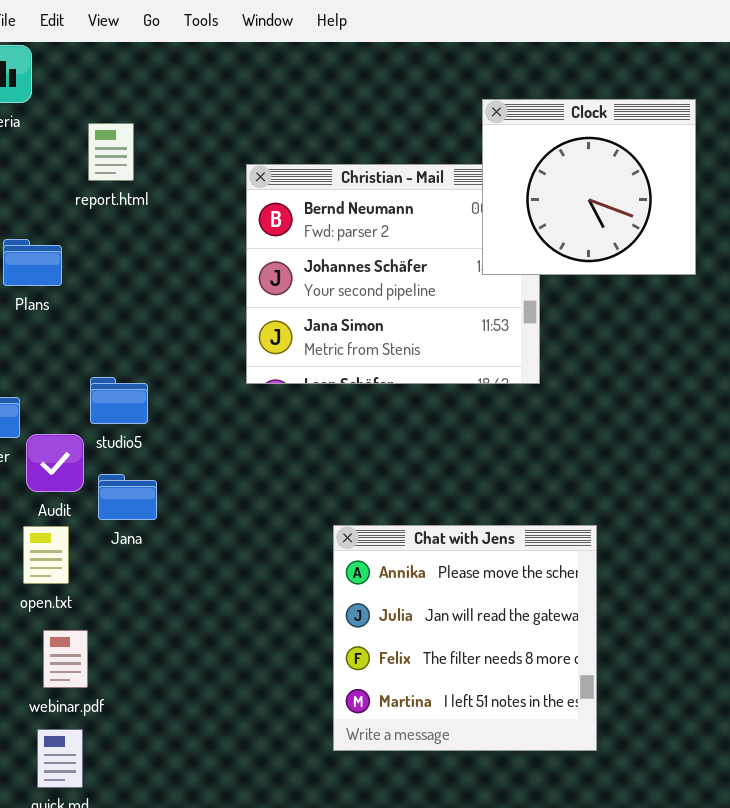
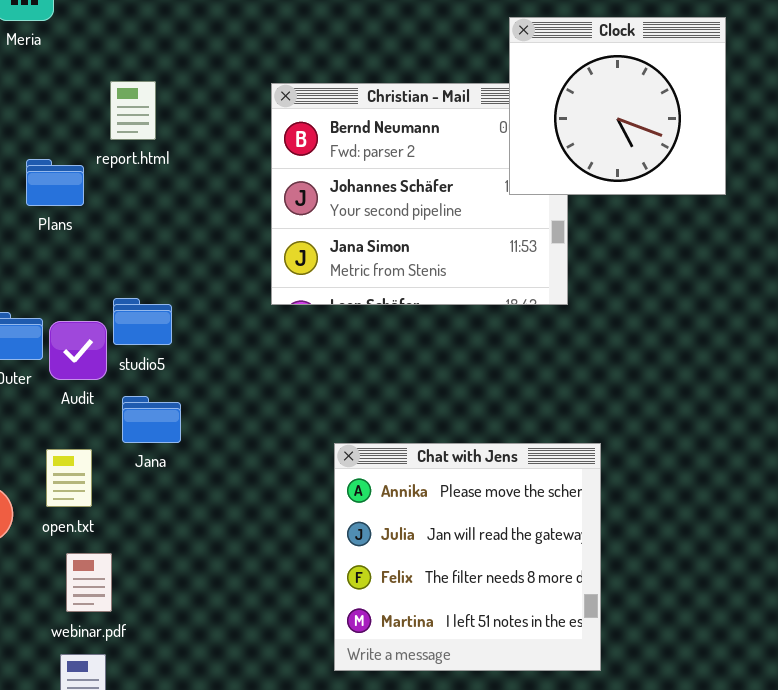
report.html: [88,123,134,181] -> [110,81,156,140], moved
Audit: [26,434,84,492] -> [49,321,107,380], moved
Chat with Jens: [333,525,597,751] -> [334,443,601,671], moved

